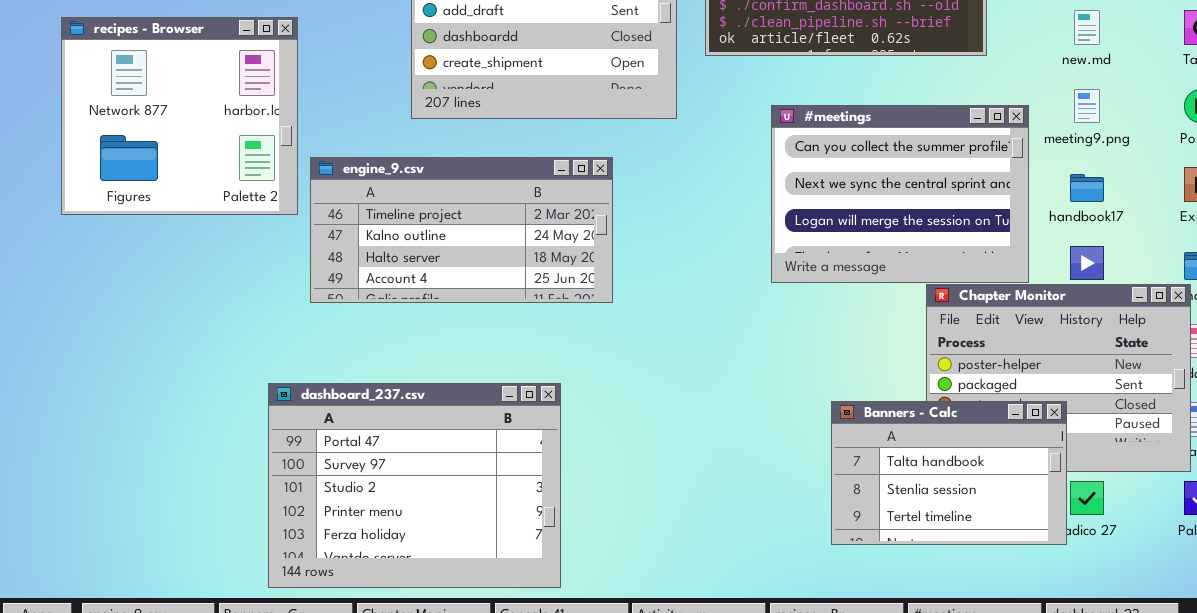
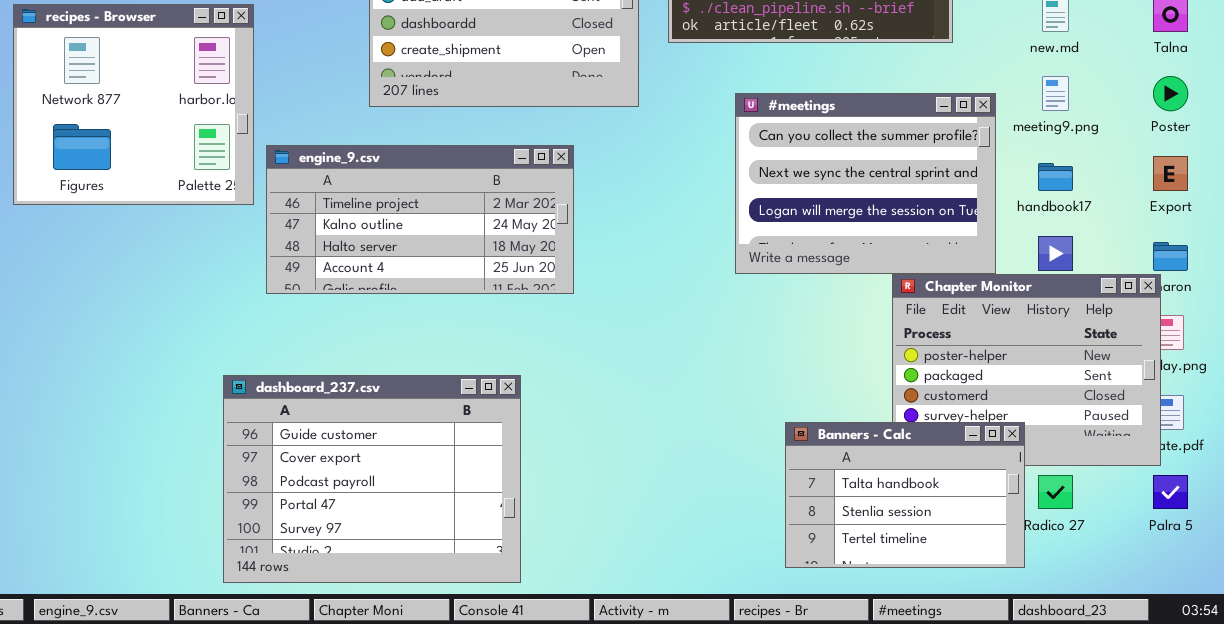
dashboard_237.csv: [268,383,561,588] -> [223,375,521,583], scrolled up 3 rows
Banners - Calc: [831,401,1067,545] -> [785,422,1025,568], moved

